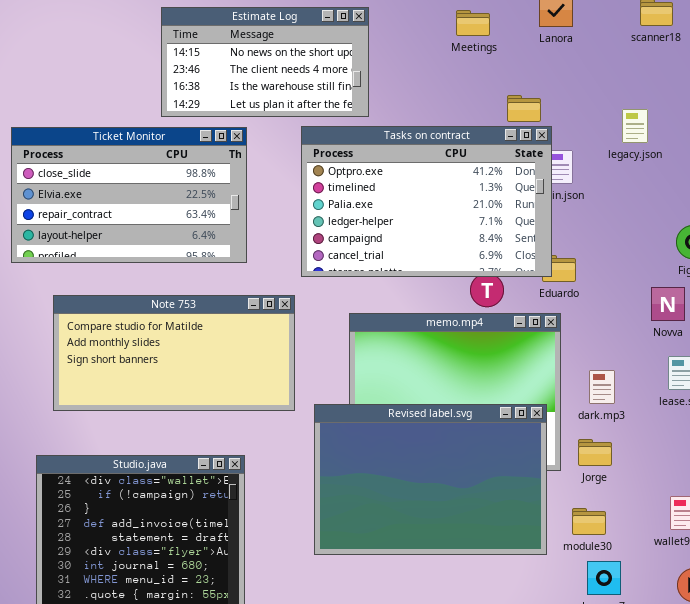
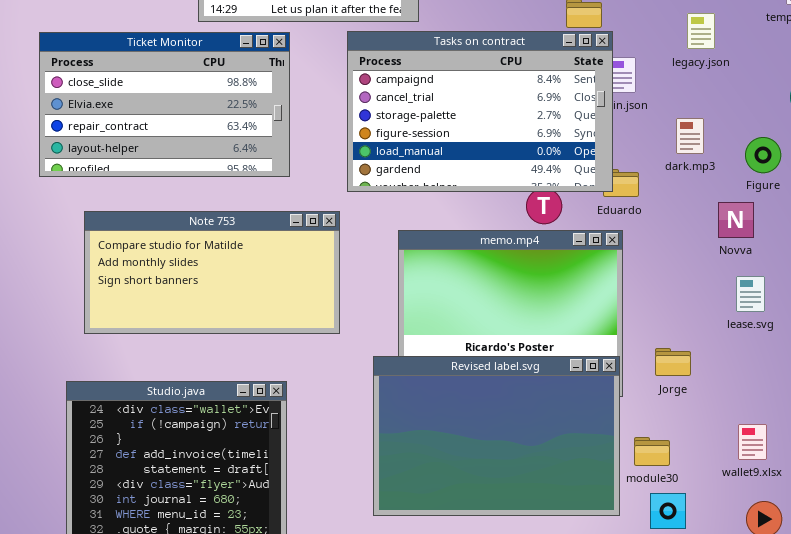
Tasks on contract: [301,126,552,277] -> [347,31,613,192], scrolled down 4 rows
dark.mp3: [589,370,615,404] -> [676,118,704,154], moved
Revised label.svg: [314,404,547,555] -> [373,356,620,516], moved
Jorge: [578,439,612,466] -> [655,348,691,376], moved

